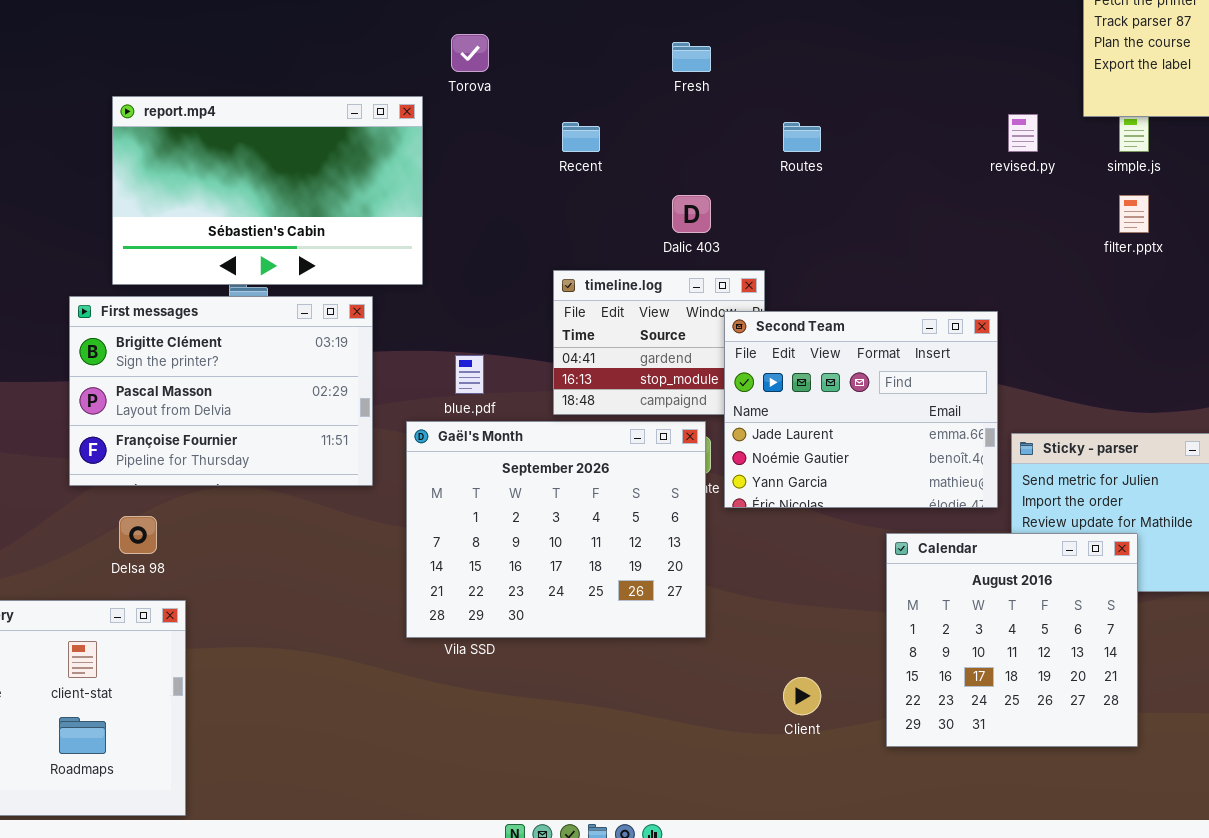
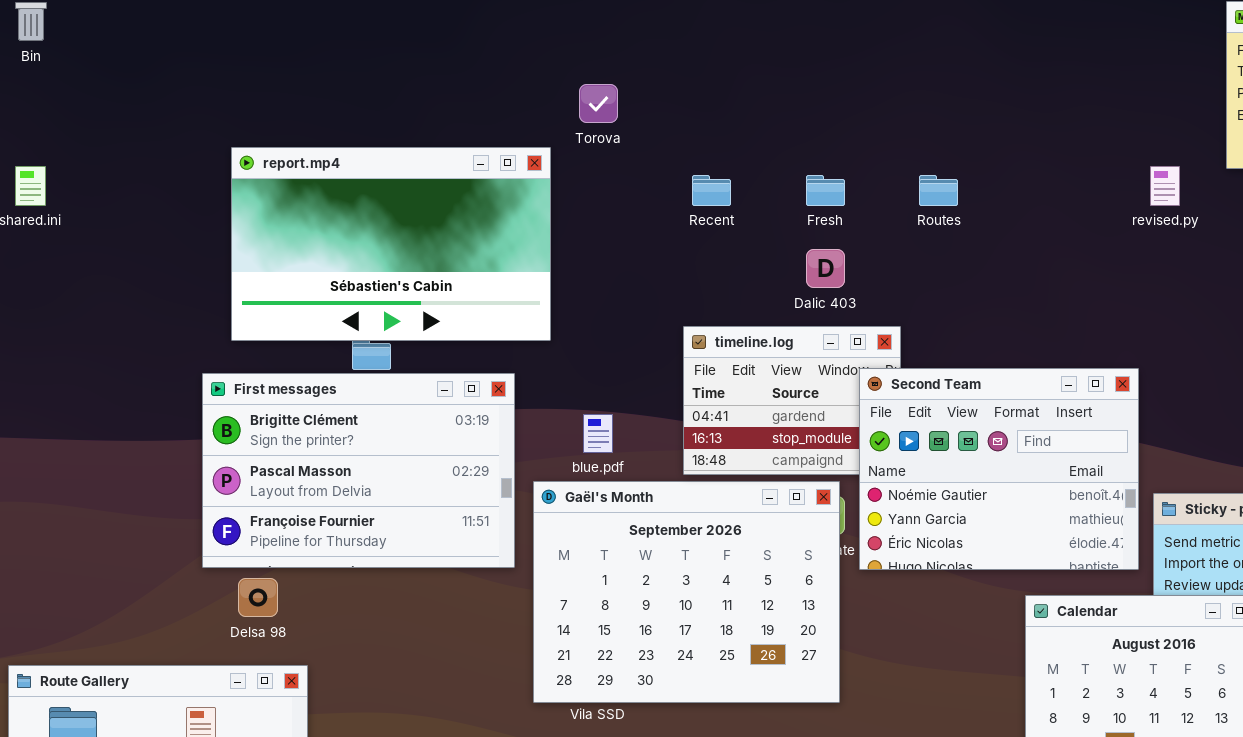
Fresh: [672,42,711,72] -> [806,175,845,206], moved
First messages: [69,296,373,486] -> [202,373,515,568], moved
Second Team: [724,311,998,508] -> [859,368,1139,570], scrolled down 1 row

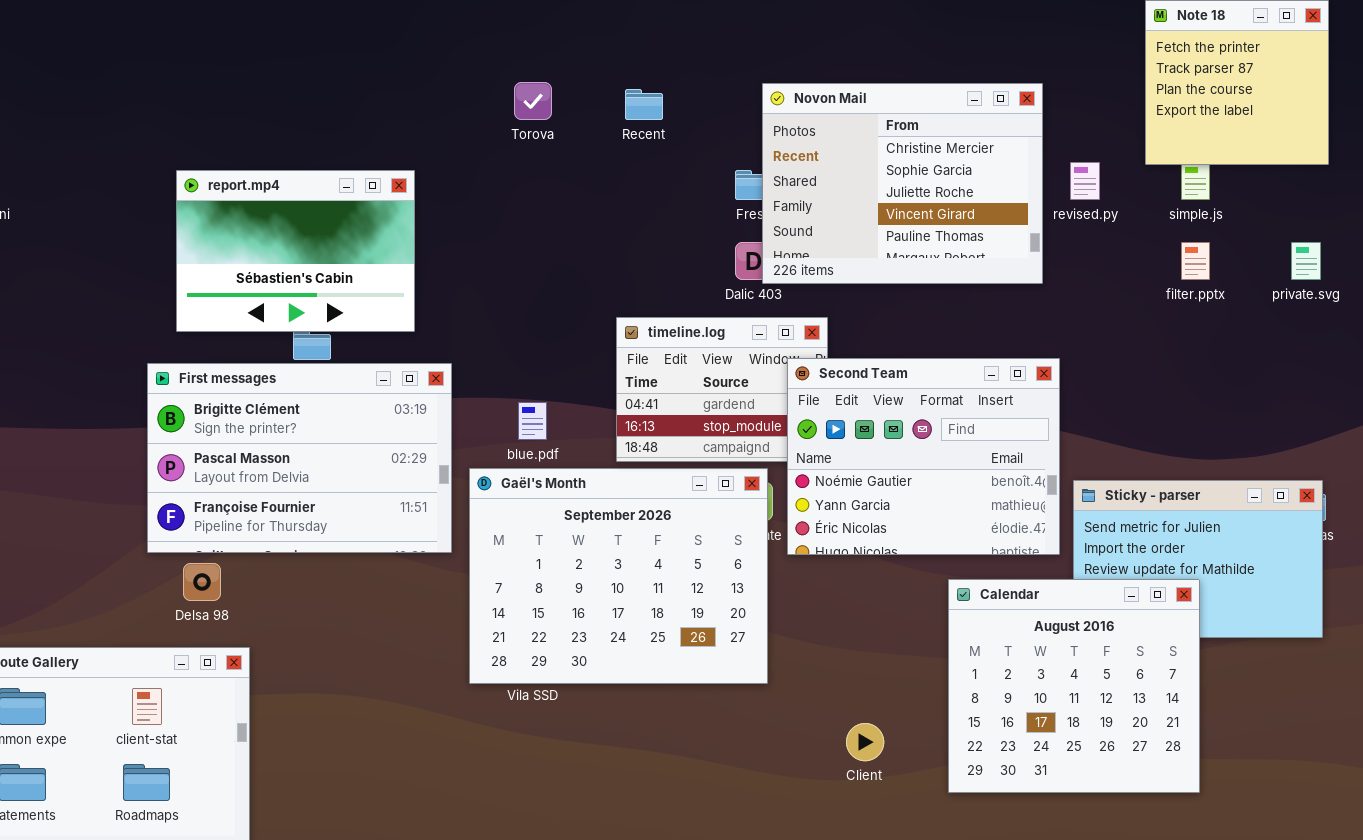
Novon Mail: none -> [762,83,1043,284], opened
report.mp4: [231,147,551,341] -> [176,170,415,332], resized
Recent: [692,175,731,206] -> [625,89,663,120], moved

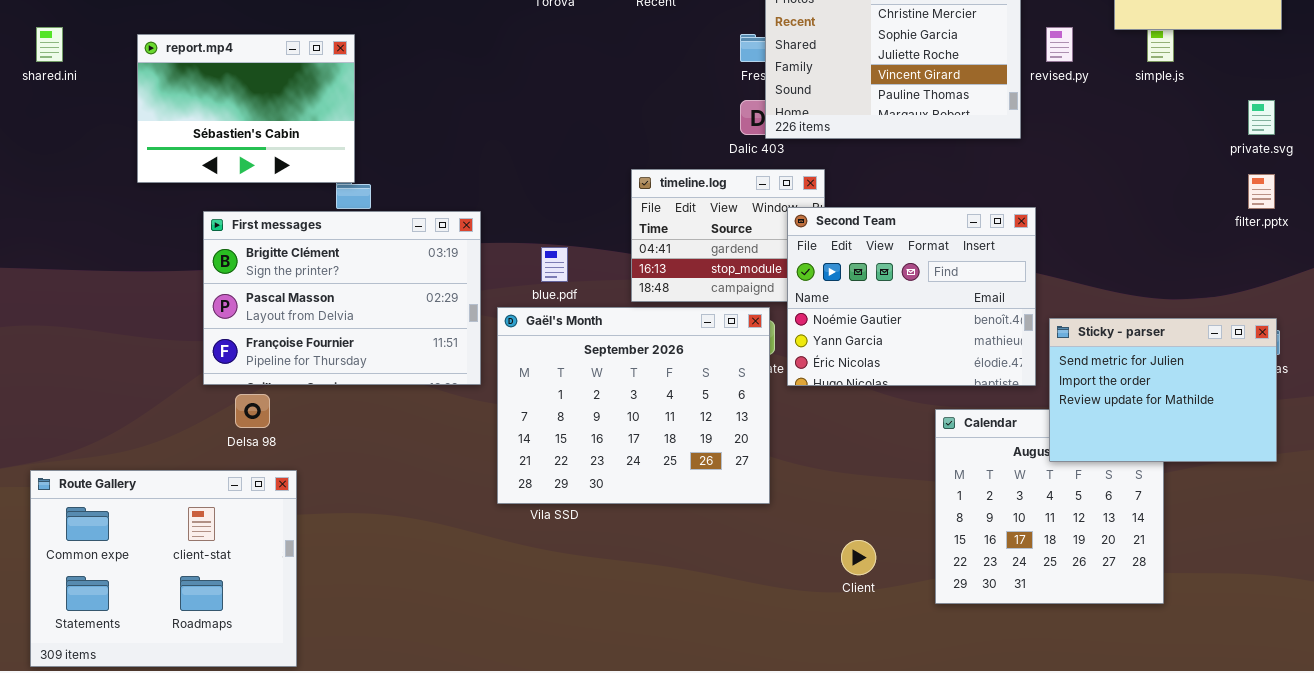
report.mp4: [176,170,415,332] -> [137,34,355,183], moved
filter.pptx: [1181,242,1210,280] -> [1248,174,1275,209], moved
Sticky - parser: [1073,480,1323,638] -> [1049,318,1277,462], raised

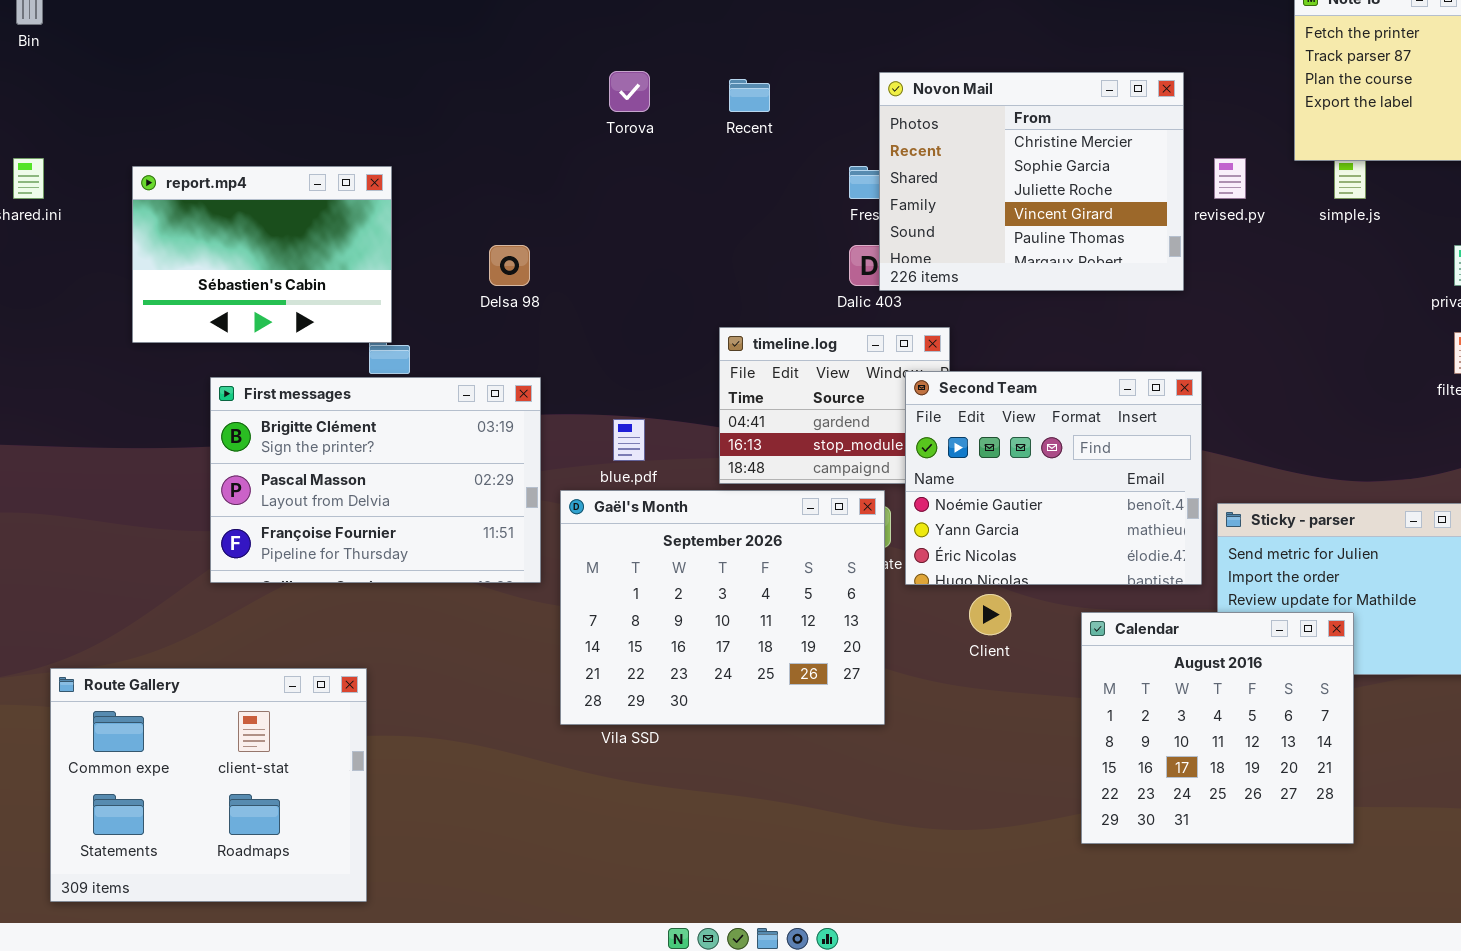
Delsa 98: [235,394,270,428] -> [489,245,530,286], moved
Calendar: [935,409,1164,604] -> [1081,612,1354,844], raised
Route Gallery: [30,470,297,667] -> [50,668,367,902], moved
Client: [841,540,876,575] -> [969,594,1011,635], moved

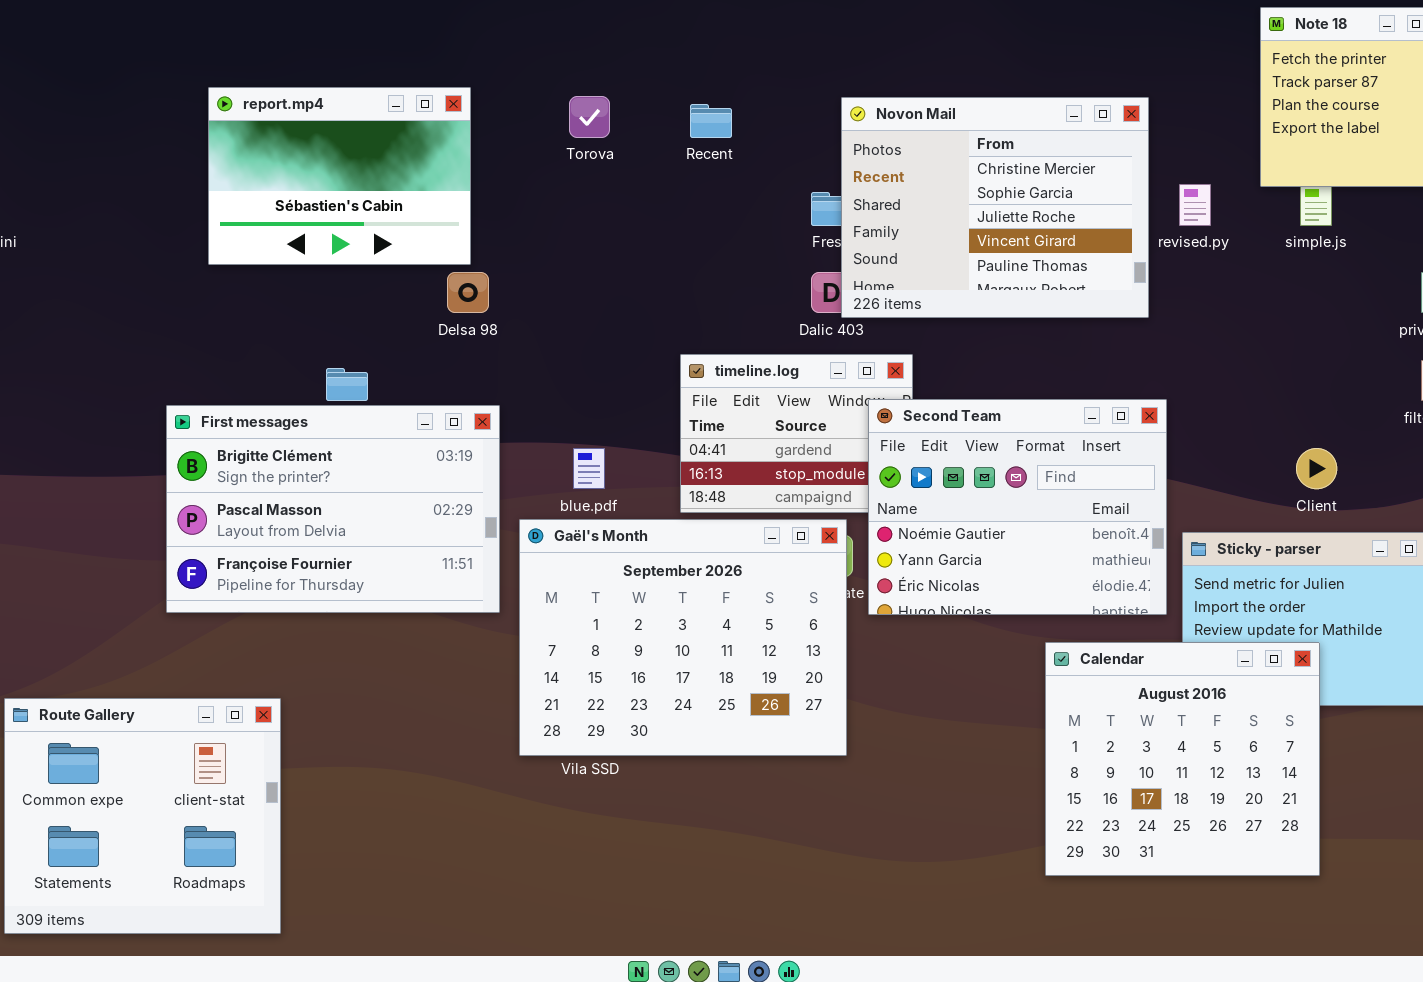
report.mp4: [132,166,392,343] -> [208,87,471,265], moved
Client: [969,594,1011,635] -> [1296,448,1337,489], moved
Route Gallery: [50,668,367,902] -> [4,698,281,934], resized

